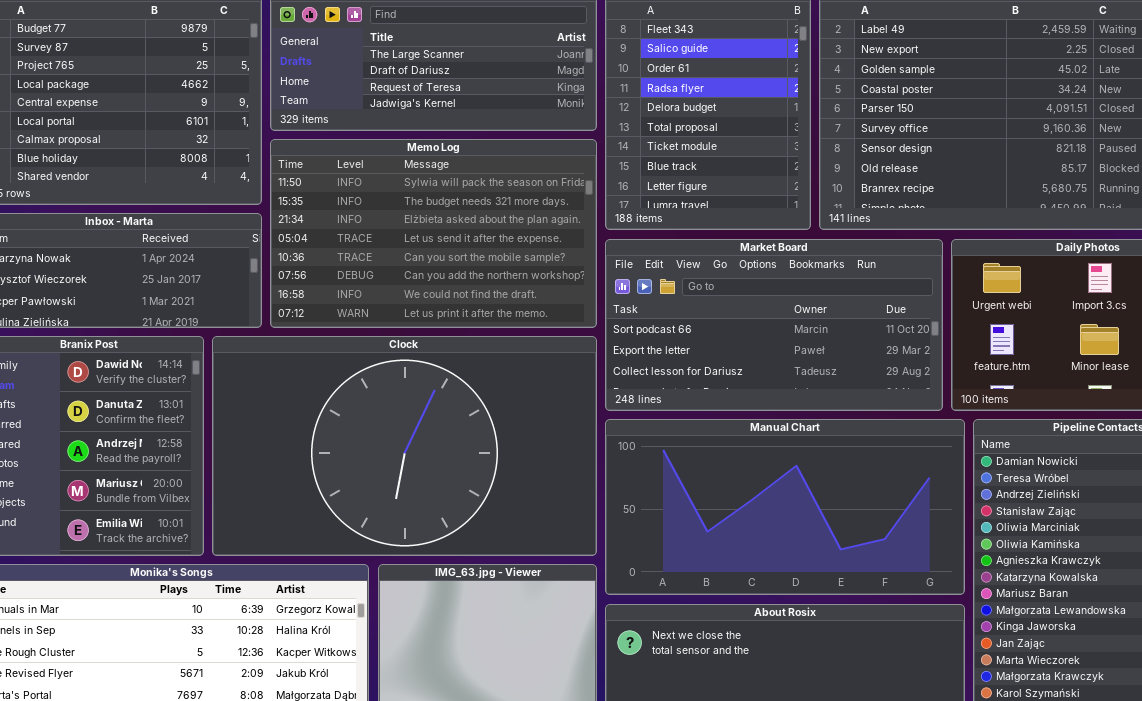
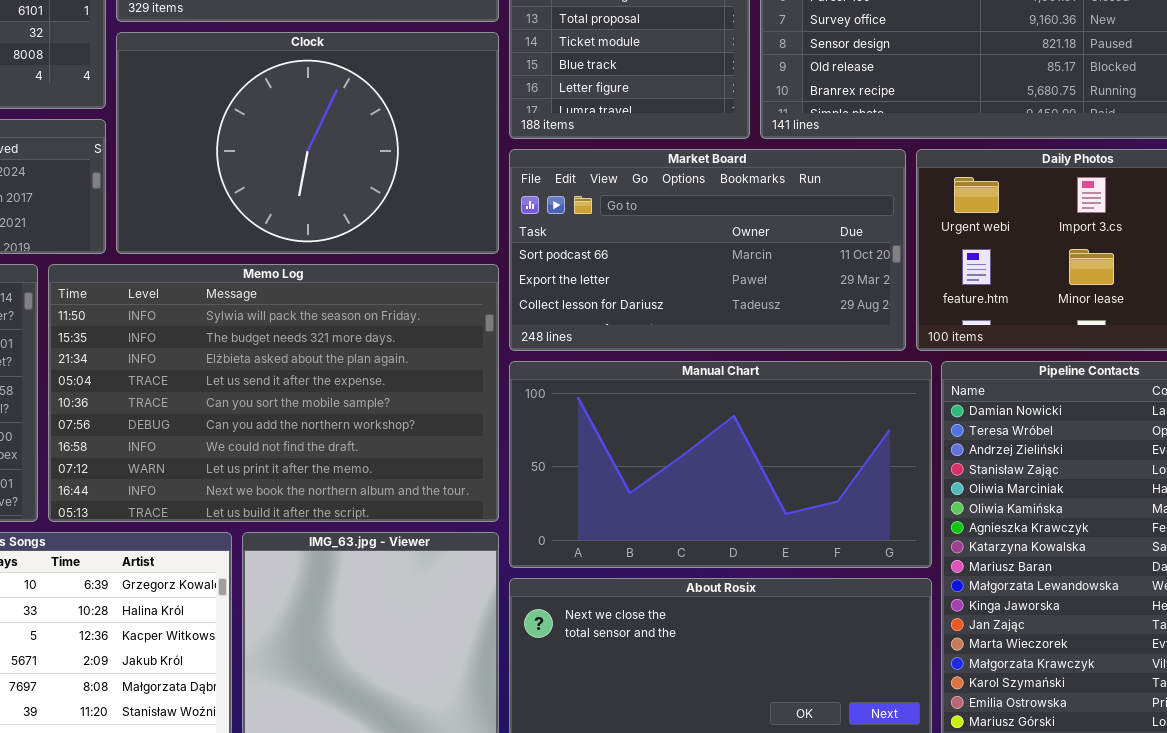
Memo Log: [270,139,597,328] -> [48,264,499,522], moved, resized
Clock: [212,336,597,556] -> [116,32,499,254], moved, resized

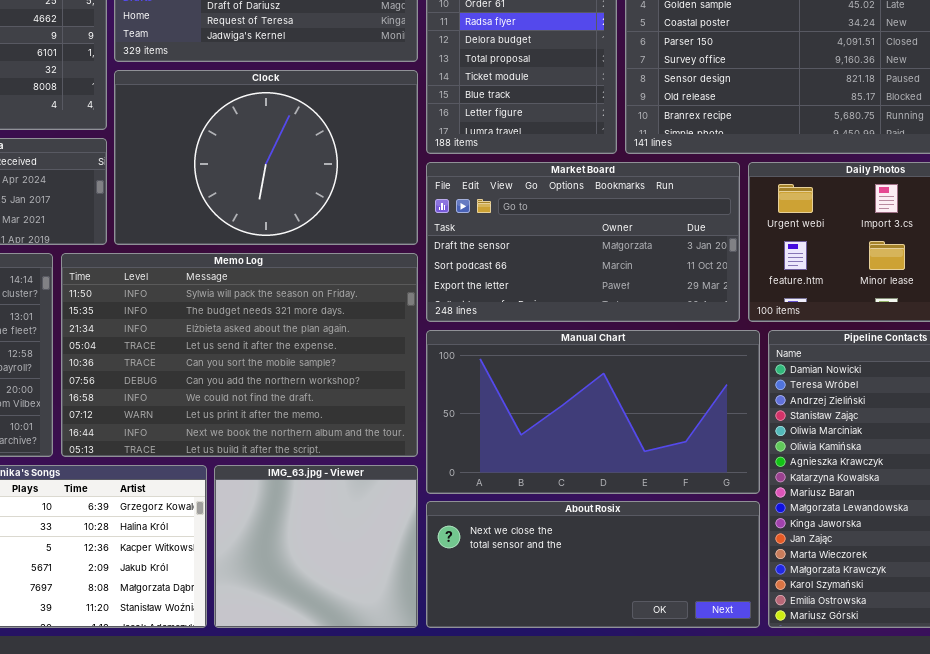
Market Board: [509,149,906,351] -> [426,162,740,322], scrolled up 1 row

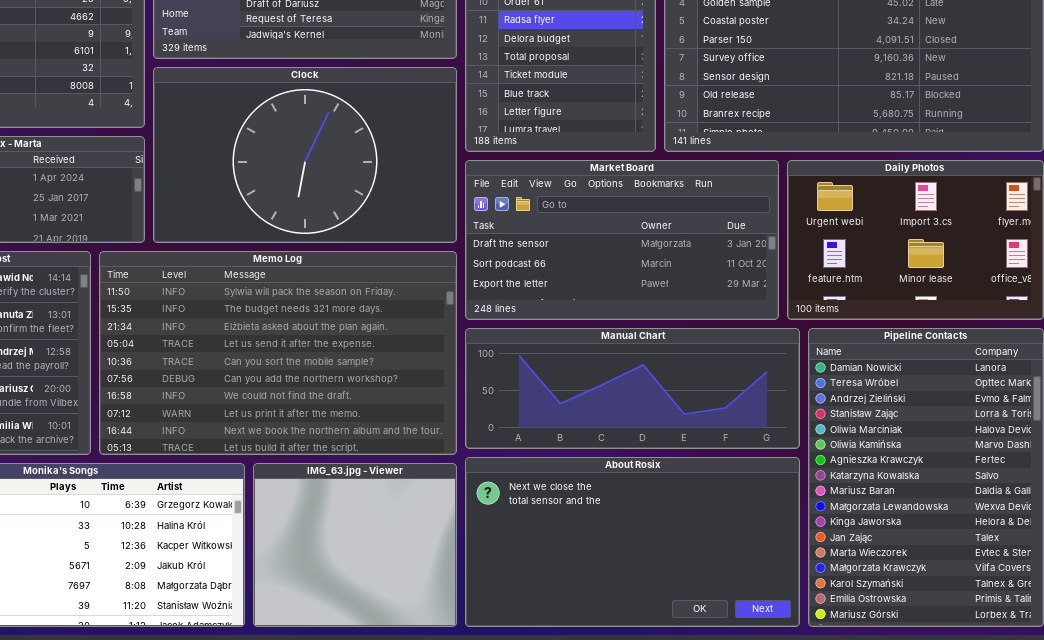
Manual Chart: [426,330,760,494] -> [465,328,800,449], resized
About Rosix: [426,501,760,628] -> [465,457,800,627], resized

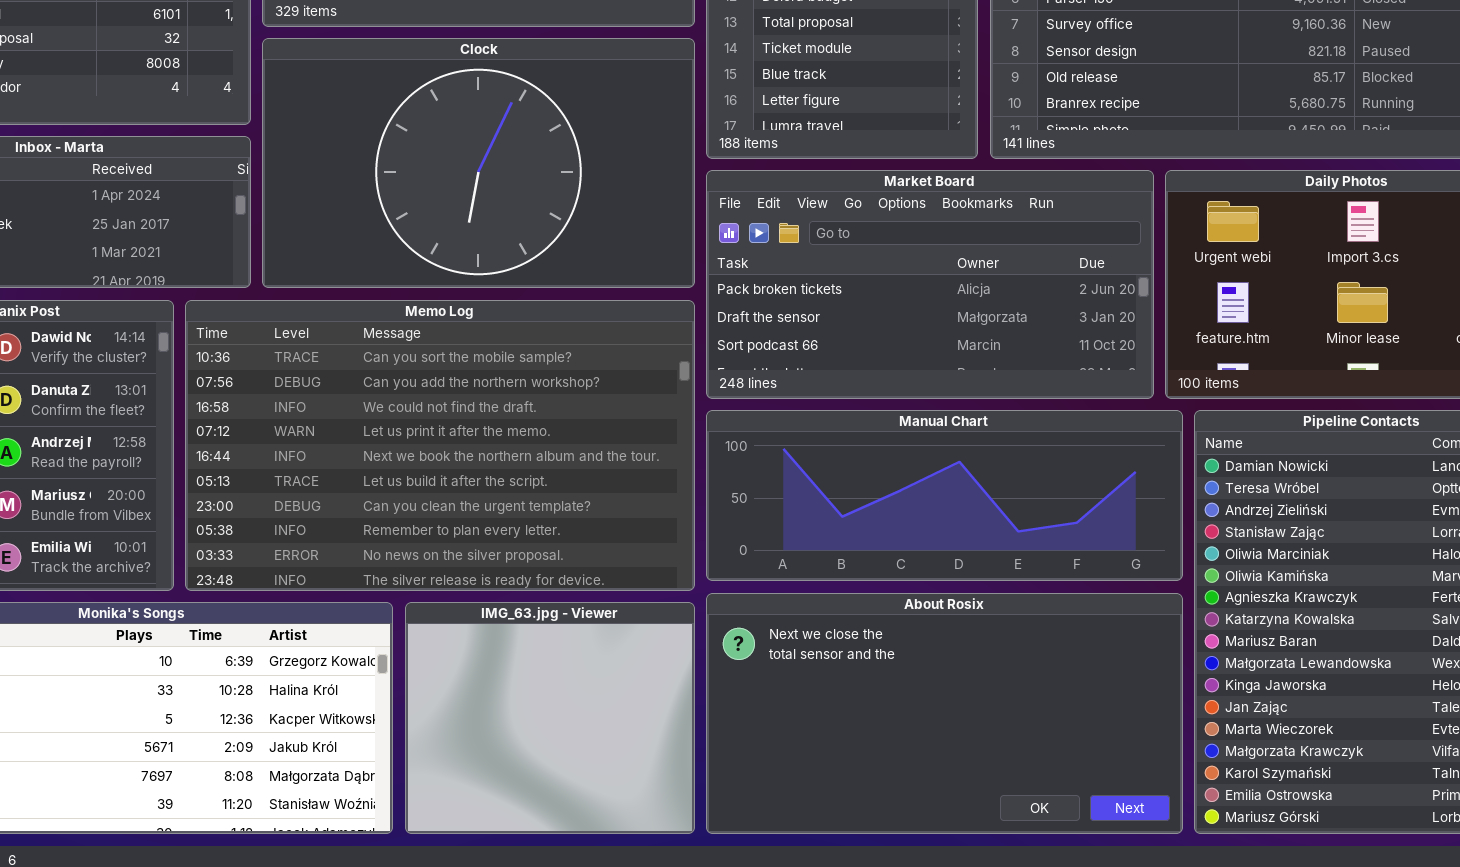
Market Board: [465,160,779,320] -> [706,170,1154,399], scrolled up 1 row
Memo Log: [99,251,457,455] -> [185,300,695,591], scrolled down 4 rows

